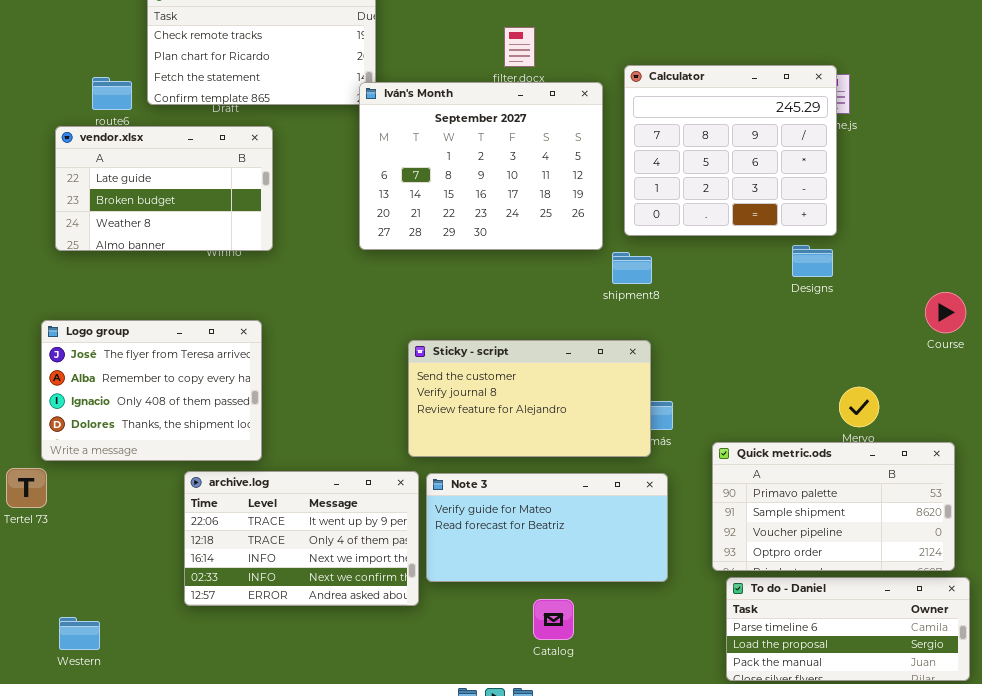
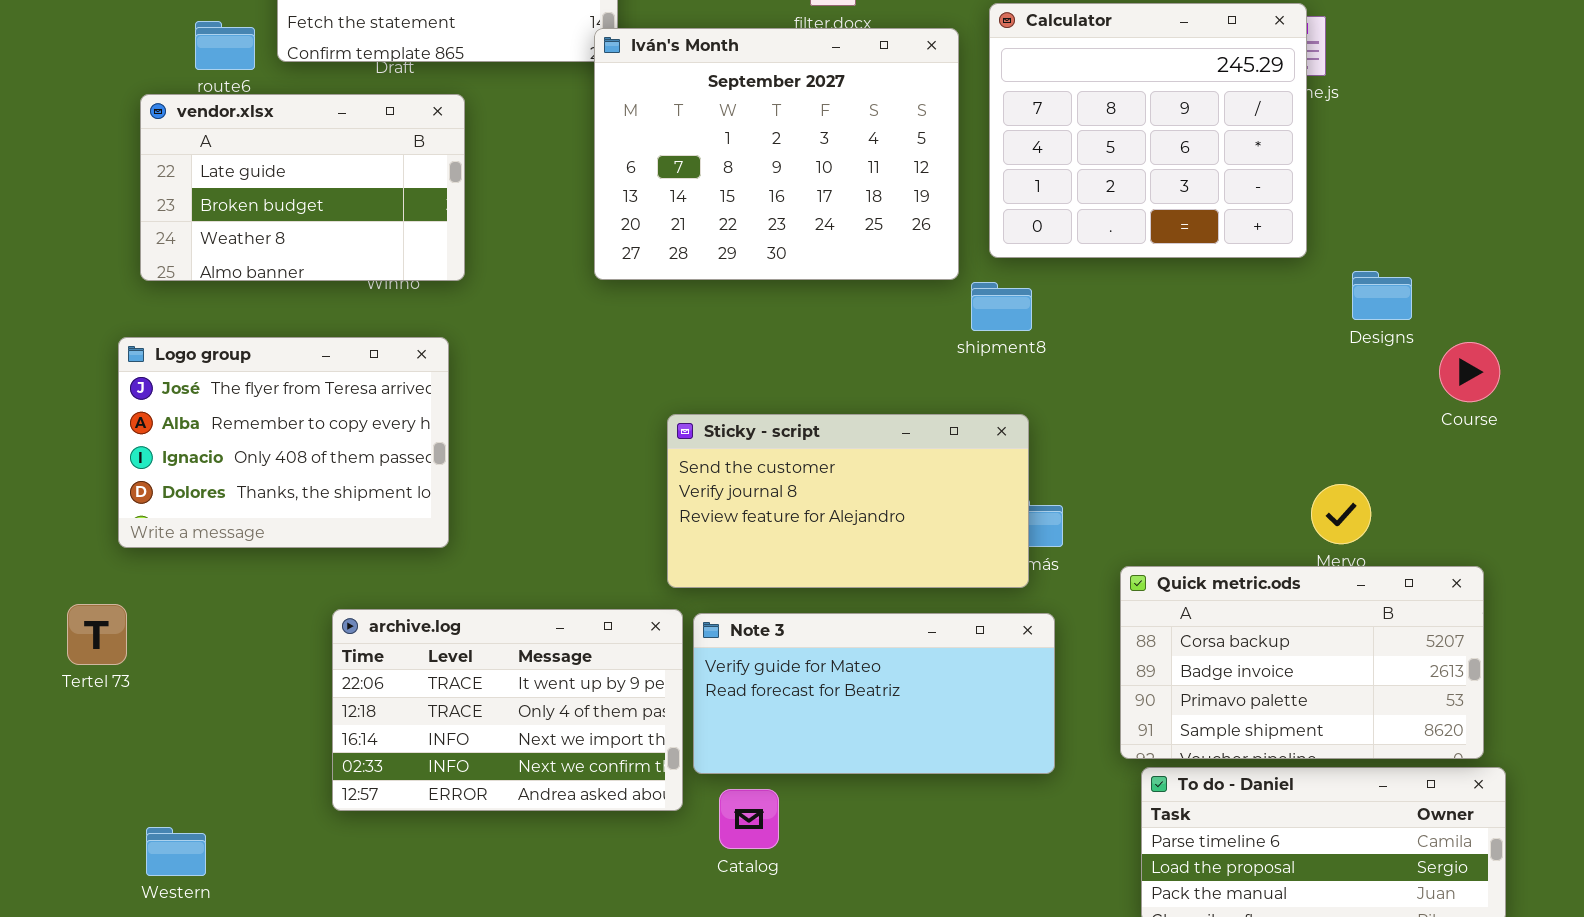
Designs: [792,245,833,277] -> [1352,271,1412,320], moved
Logo group: [41,320,262,461] -> [118,337,449,548], moved
Quick metric.ods: [712,442,955,571] -> [1120,566,1484,759], scrolled up 2 rows
Catalog: [533,599,574,640] -> [719,789,779,849], moved

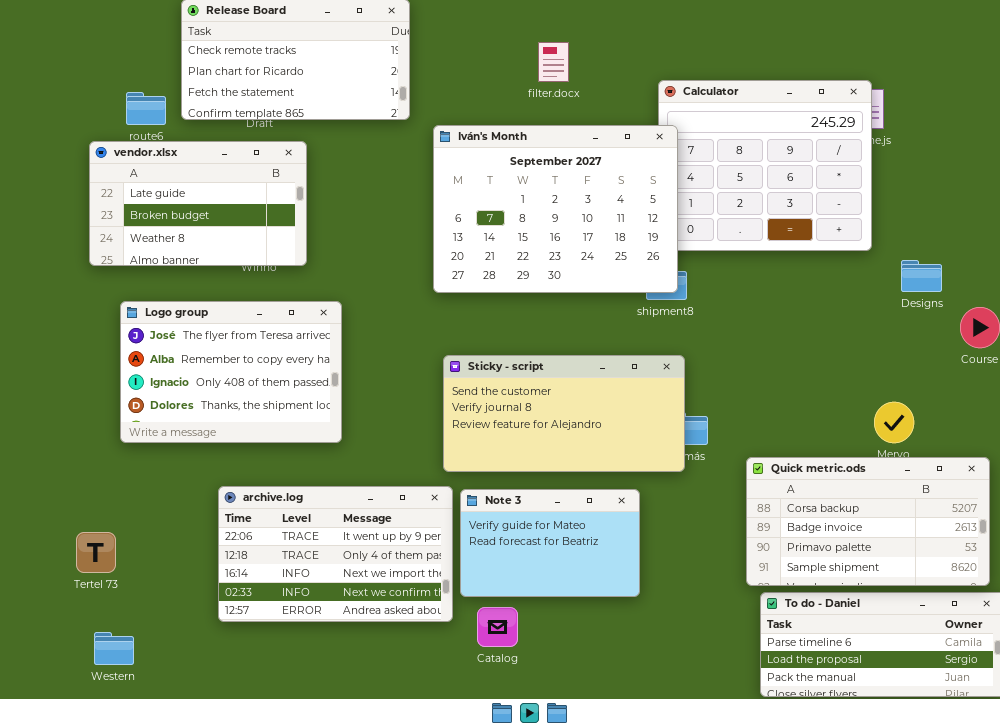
Iván's Month: [594,28,959,280] -> [433,125,678,293], moved
Logo group: [118,337,449,548] -> [120,301,342,443], moved
Tertel 73: [67,604,127,665] -> [76,532,116,573], moved
Note 3: [693,613,1055,774] -> [460,489,640,597], resized

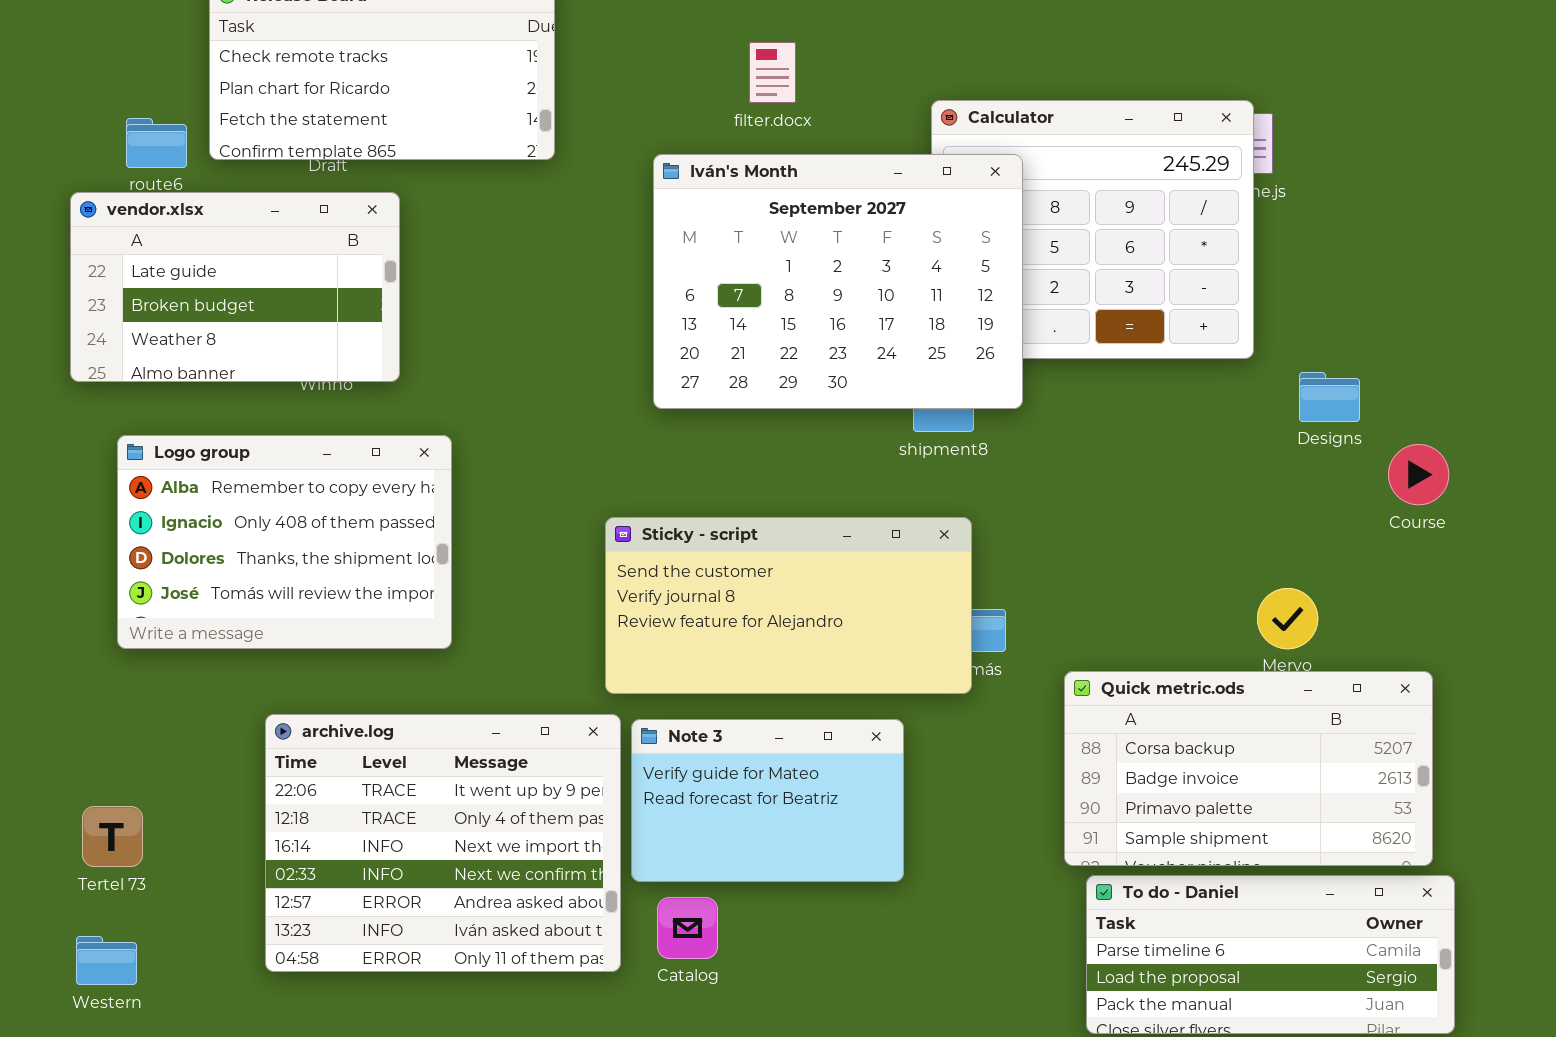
Iván's Month: [433,125,678,293] -> [653,154,1023,409], moved
Logo group: [120,301,342,443] -> [117,435,452,649], scrolled down 1 row
archive.log: [218,486,453,622] -> [265,714,621,972], resized
Tertel 73: [76,532,116,573] -> [82,806,143,867], moved

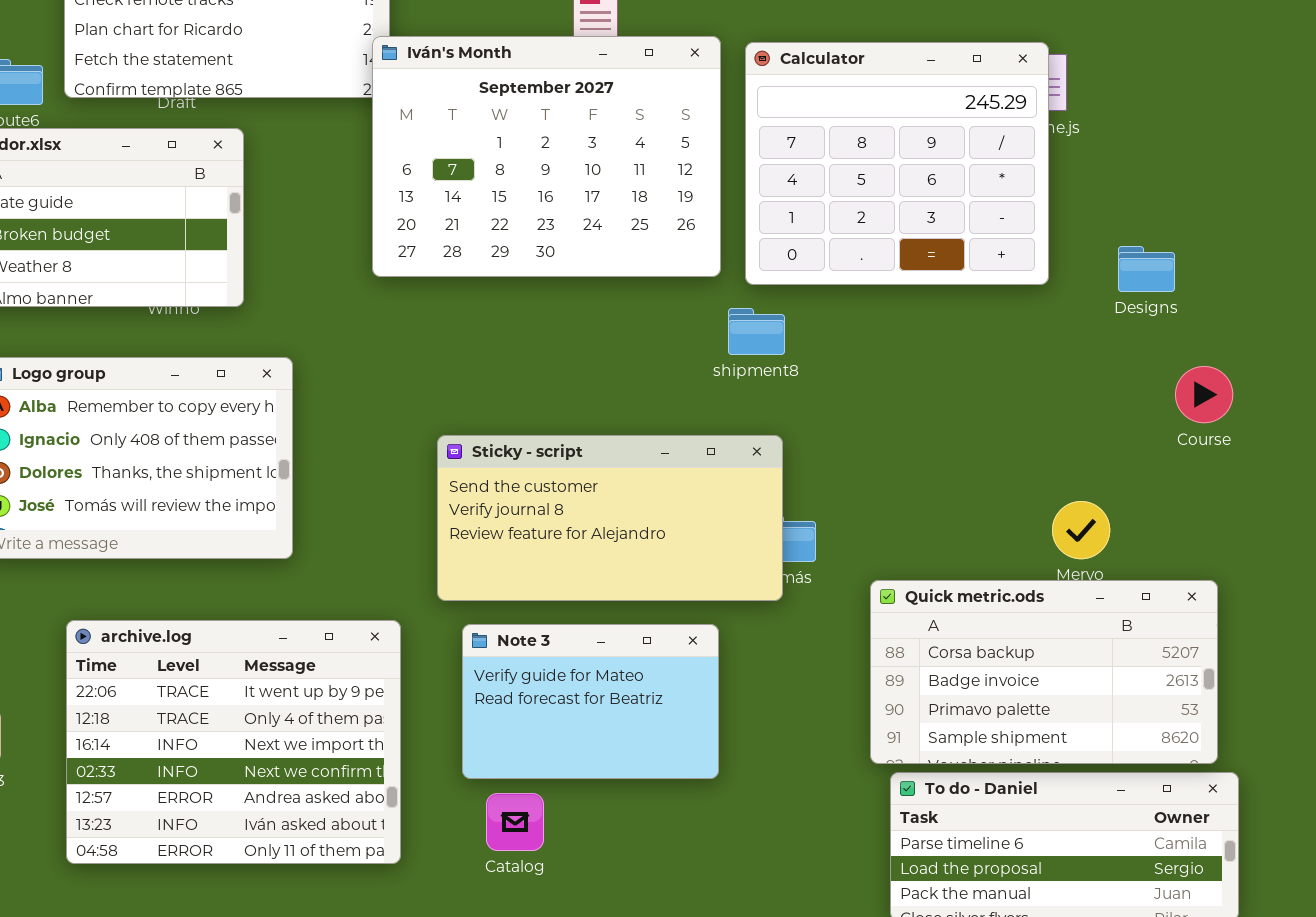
Iván's Month: [653,154,1023,409] -> [372,36,721,277], moved
Designs: [1299,372,1360,422] -> [1118,246,1175,292], moved
archive.log: [265,714,621,972] -> [66,620,401,864], moved

